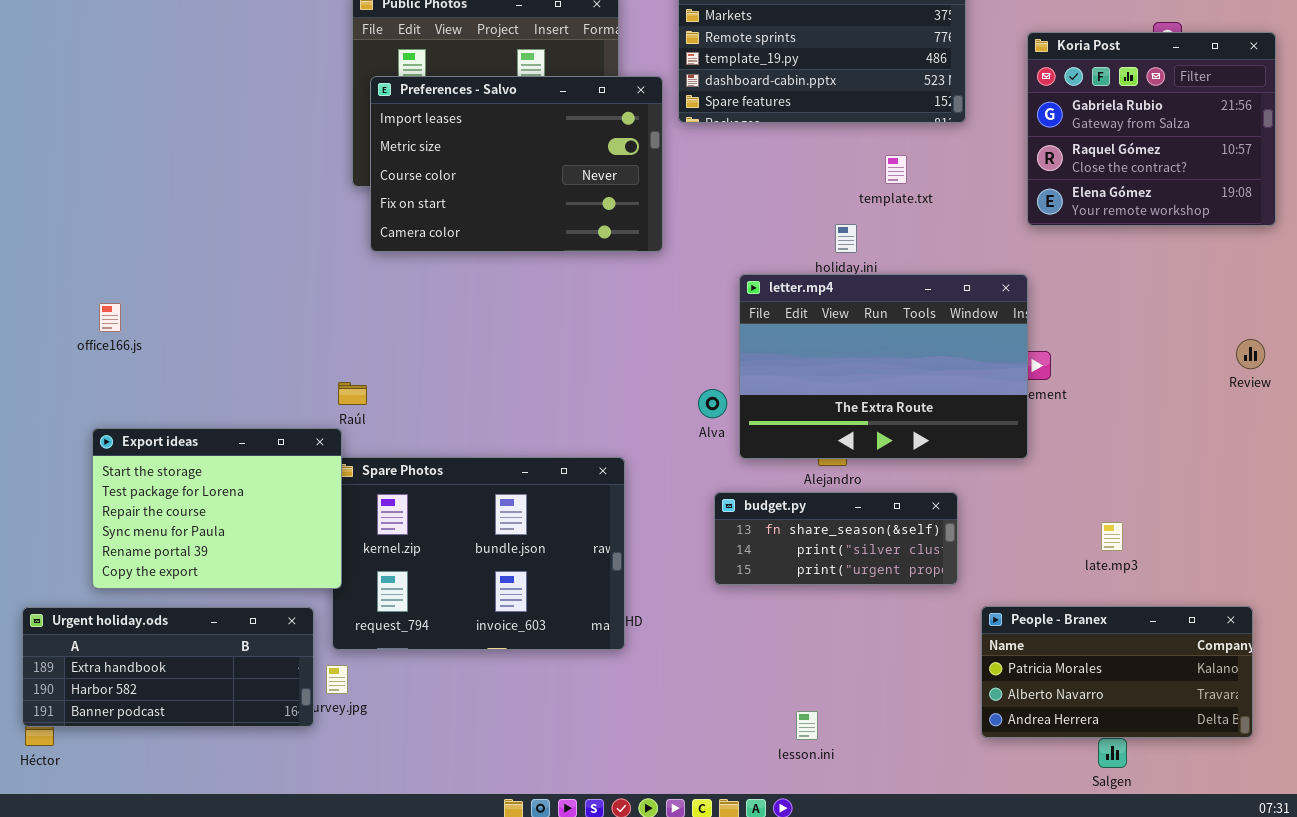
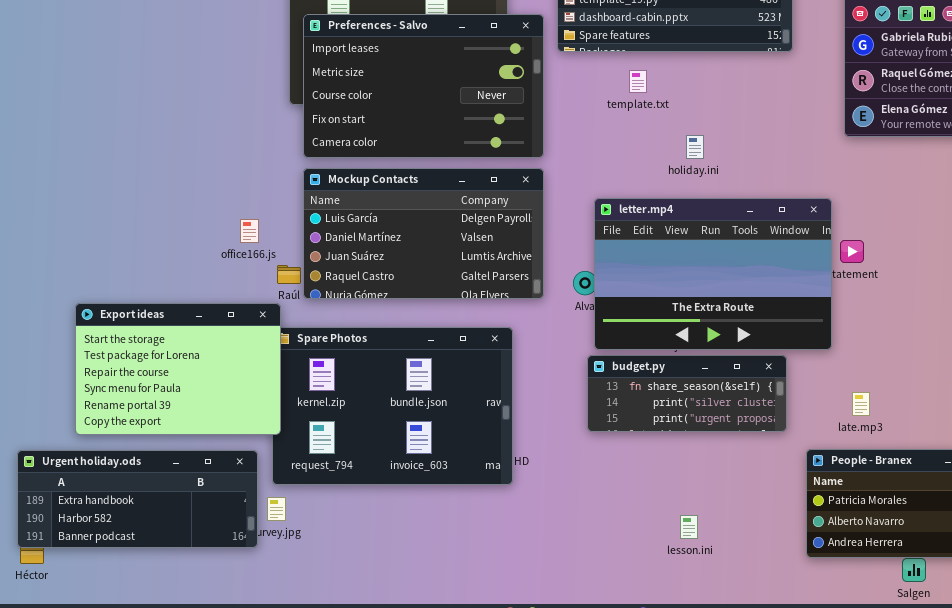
template.txt: [885,155,907,184] -> [629,70,647,93], moved
Mockup Contacts: none -> [303,168,544,299], opened
letter.mp4: [739,274,1028,459] -> [594,198,832,350], moved
office166.js: [99,303,121,332] -> [240,219,259,243], moved
late.mp3: [1101,522,1123,551] -> [852,392,870,416], moved
lesson.ini: [796,711,818,740] -> [680,515,698,539], moved

